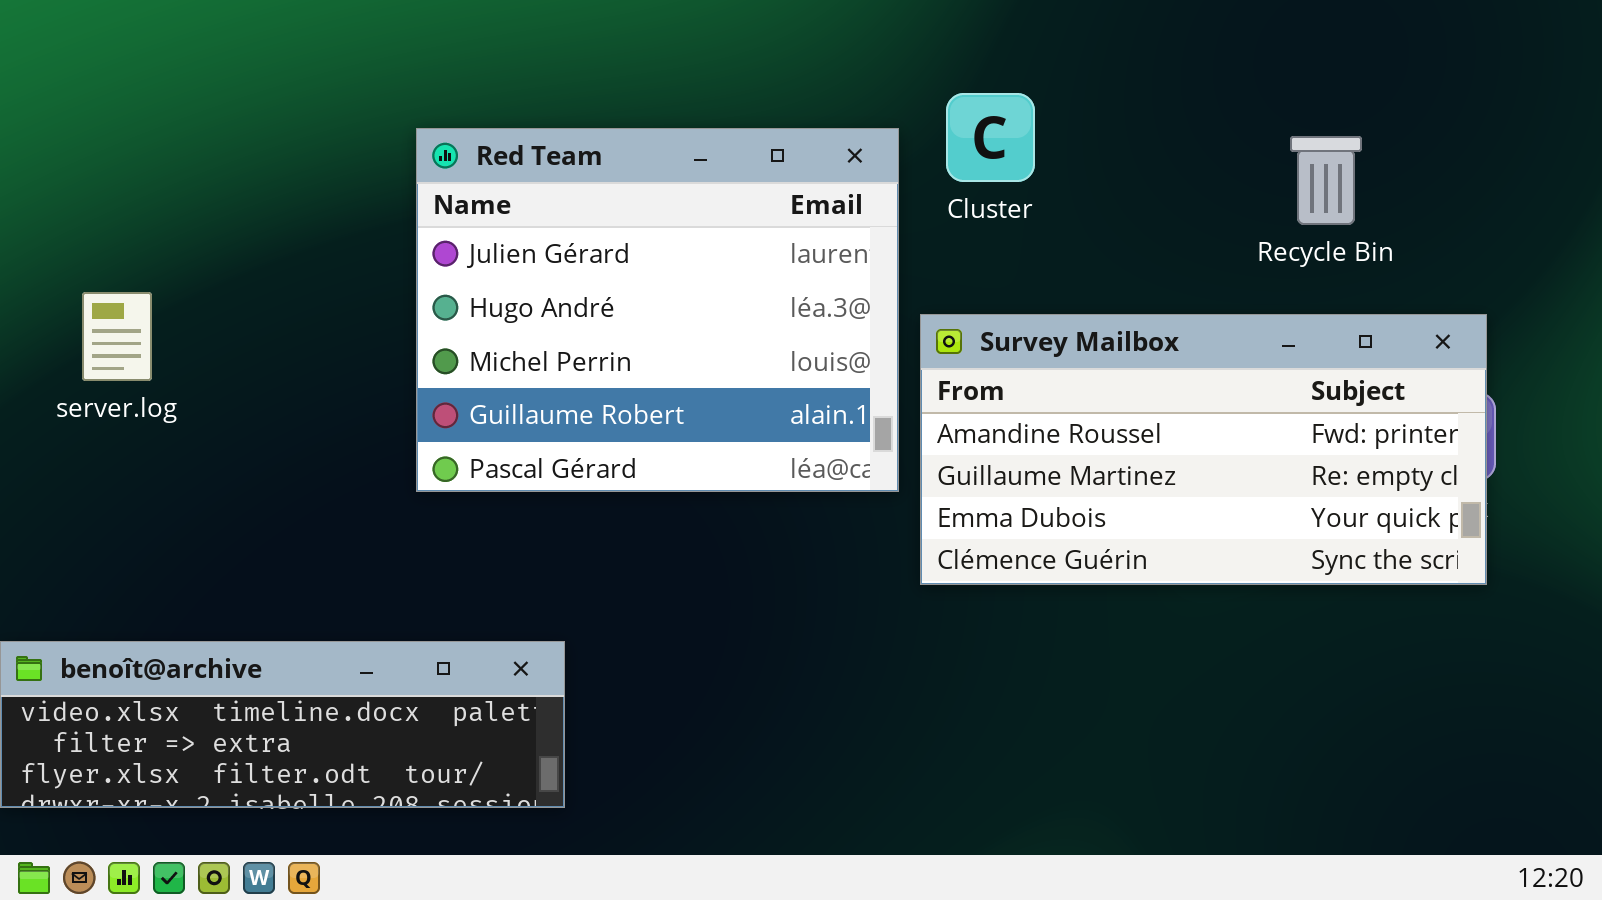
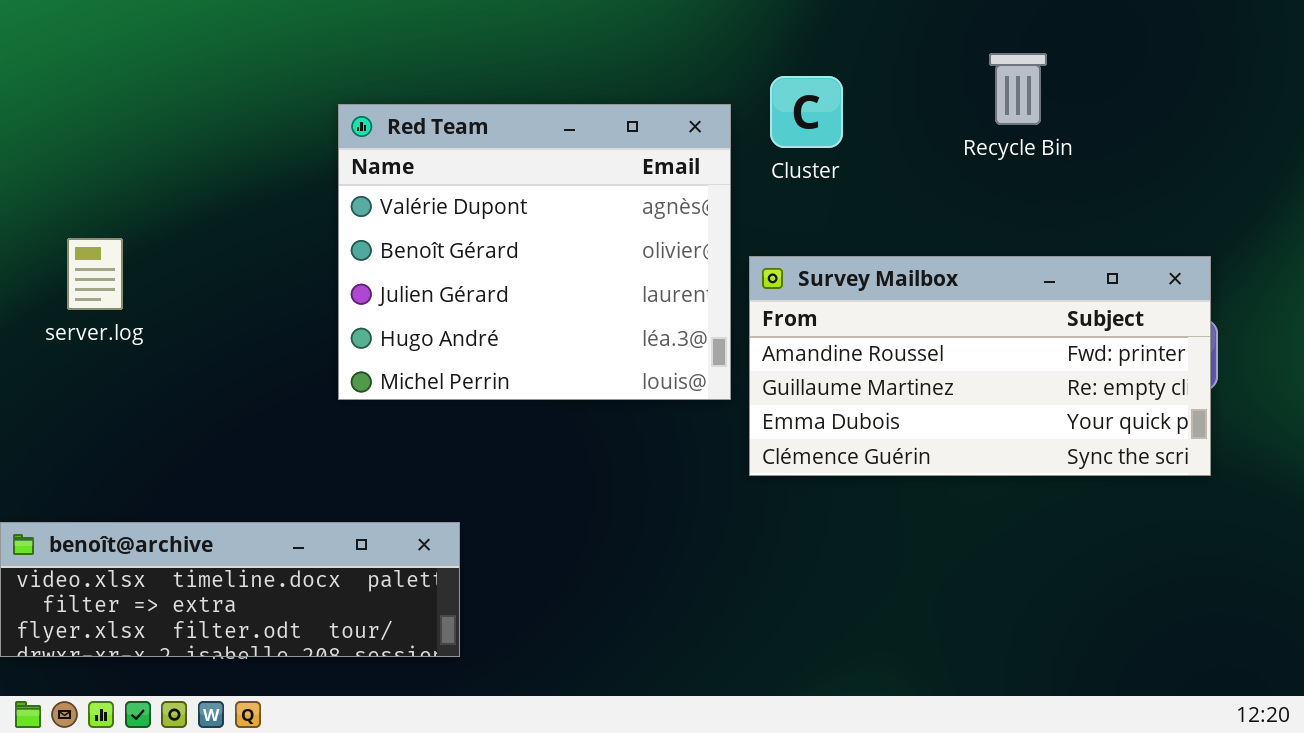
Red Team: [416,128,899,492] -> [338,104,731,400], scrolled up 2 rows
Recycle Bin: [1290,136,1362,225] -> [989,53,1047,125], moved

